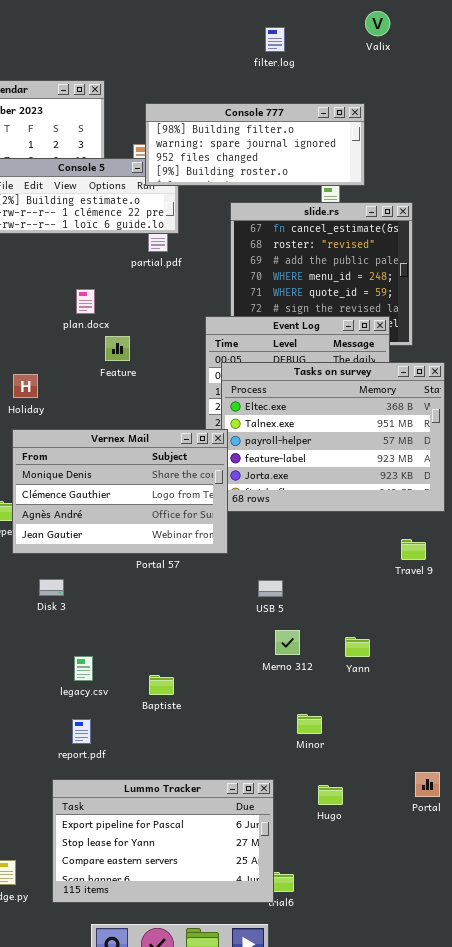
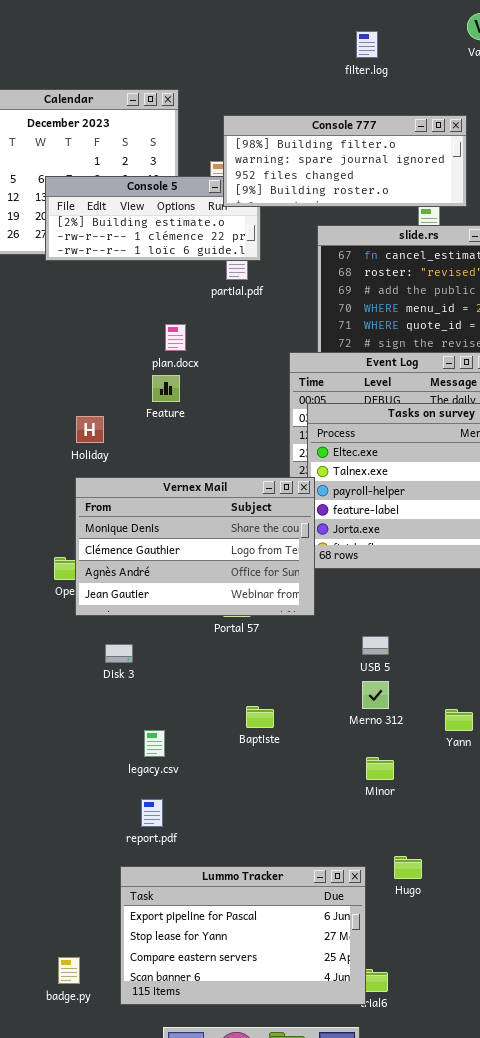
plan.docx: [76,289,95,314] -> [165,324,186,351], moved
Feature: [105,336,130,361] -> [152,375,180,402], moved
USB 5: [258,580,283,597] -> [362,636,389,655], moved
Merno 312: [275,630,300,655] -> [362,681,389,709], moved
Baptiste: [149,675,174,695] -> [246,706,274,728], moved
Minor: [297,714,322,734] -> [366,757,394,780], moved
Hugo: [318,785,343,805] -> [394,856,422,879], moved

